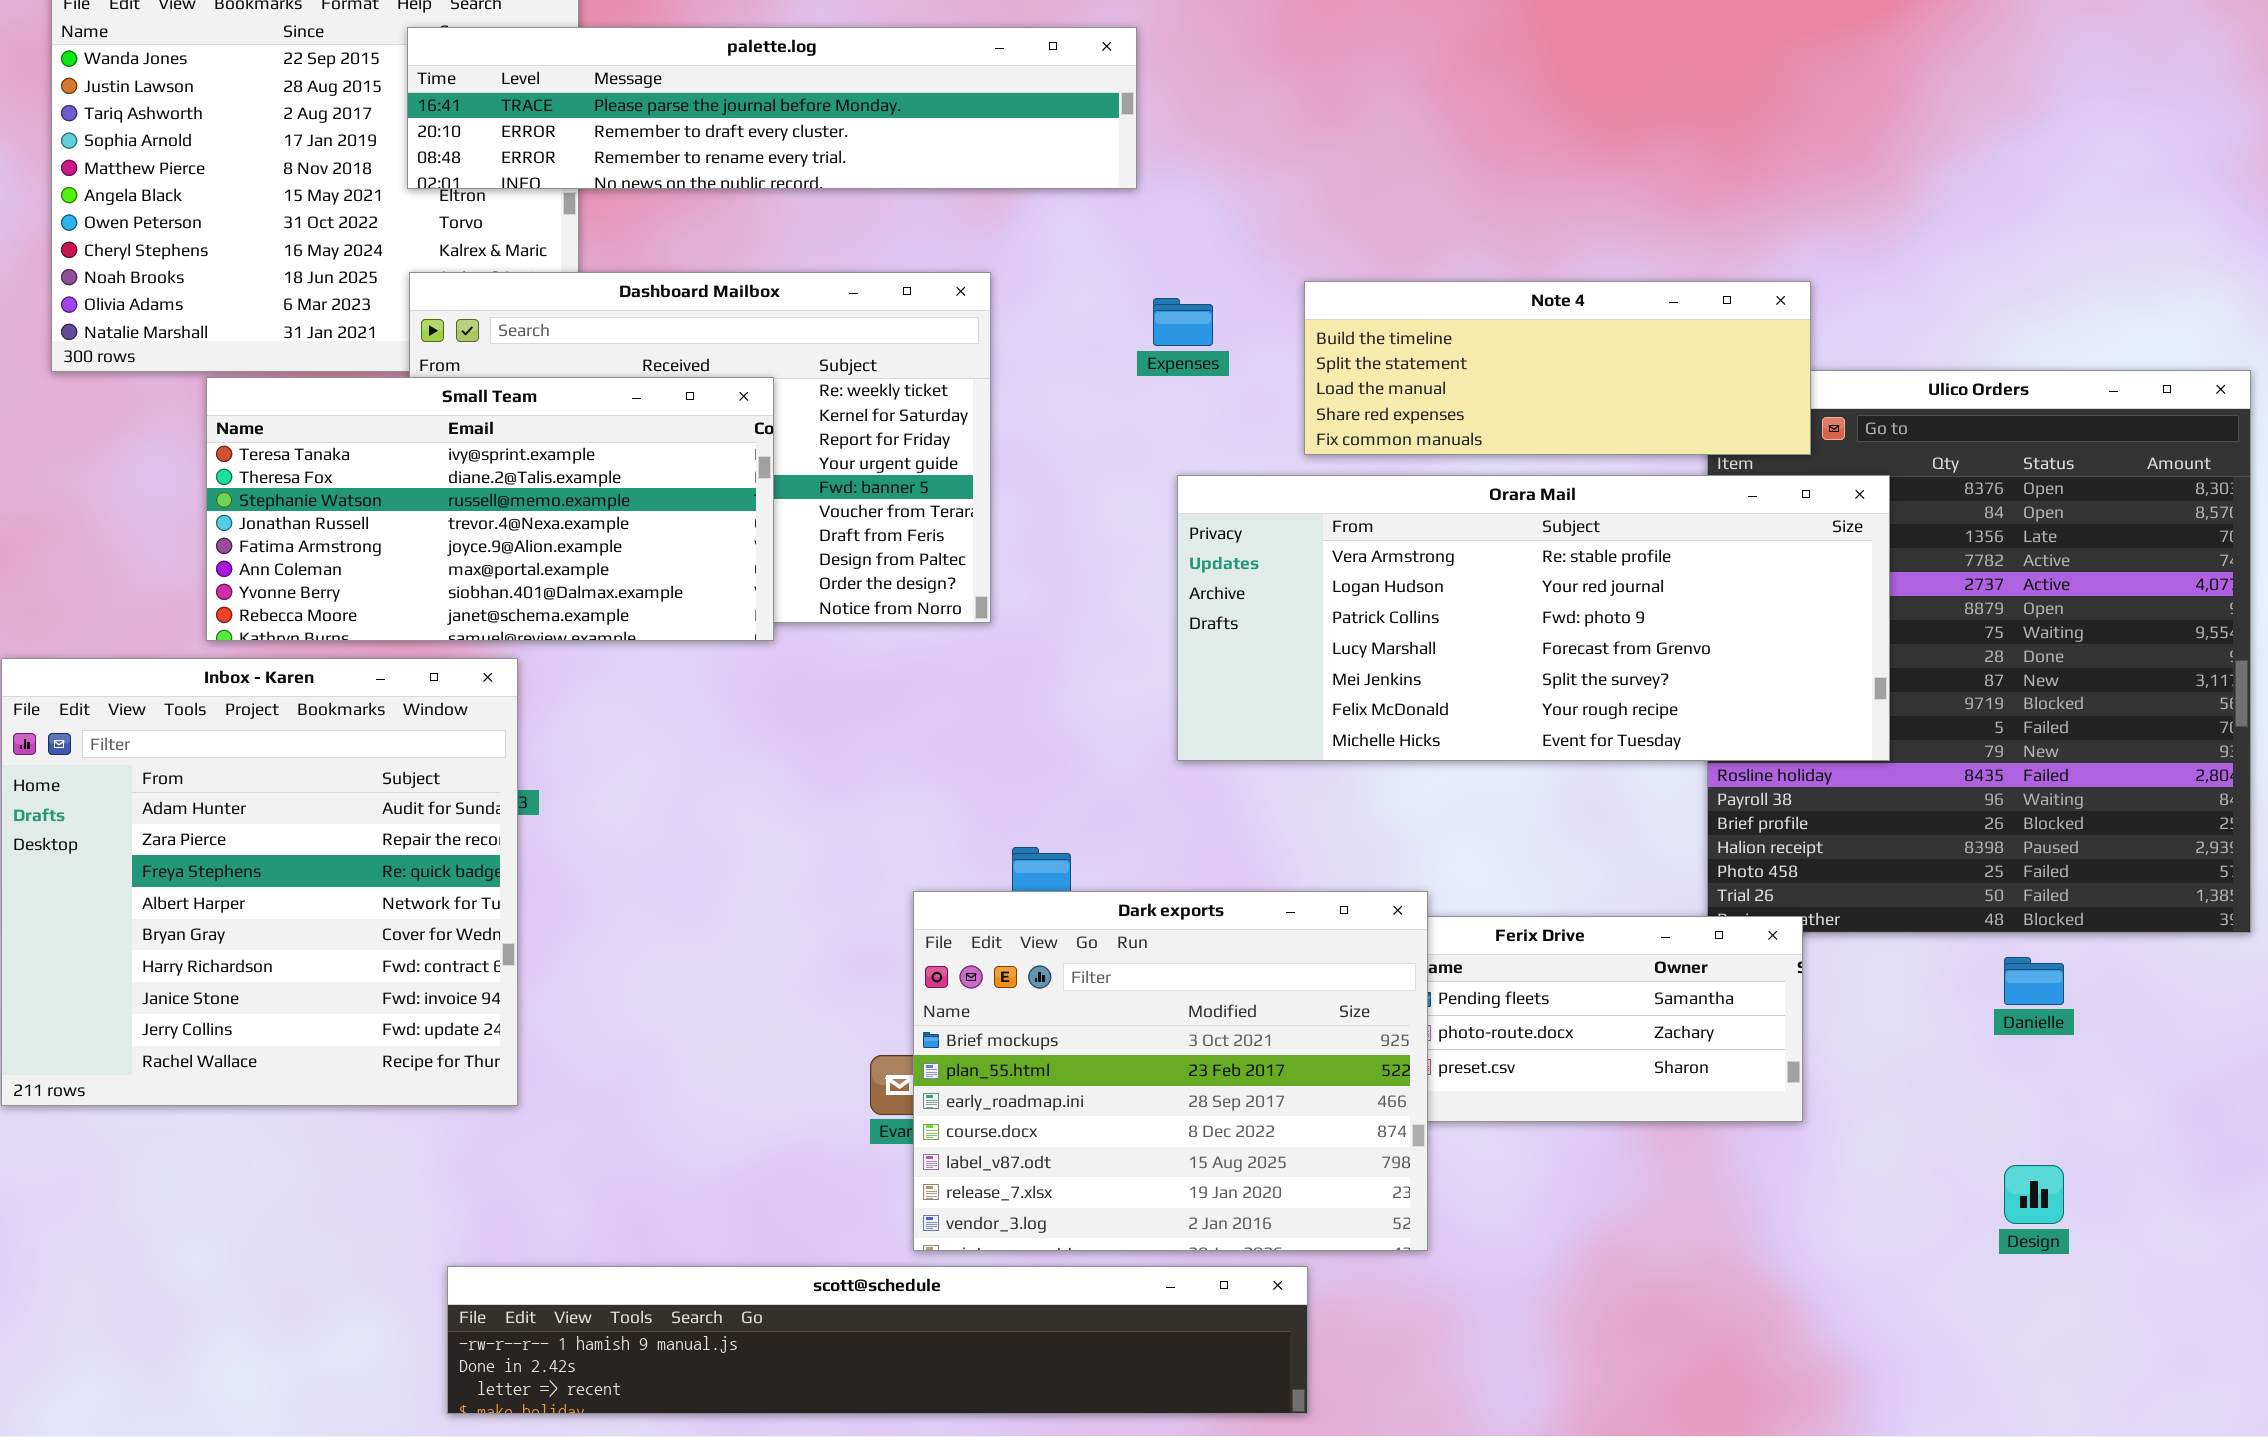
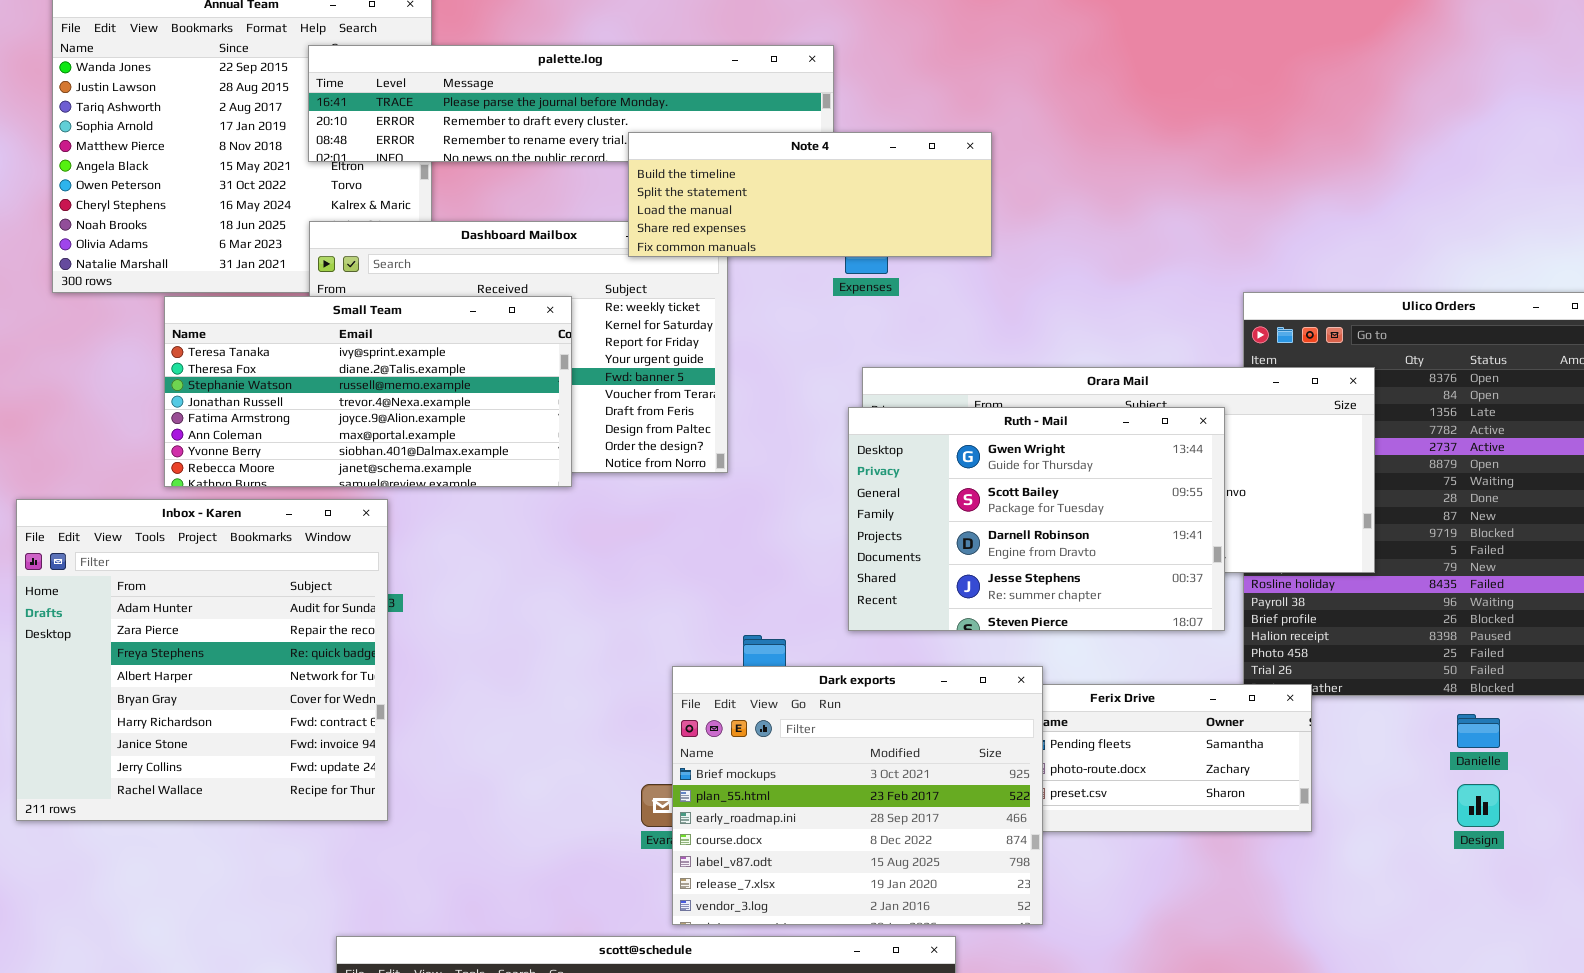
Note 4: [1304,281,1811,455] -> [628,132,992,257], moved
Ruth - Mail: none -> [848,407,1225,631], opened
Design: [2004,1165,2064,1224] -> [1457,784,1500,827], moved

